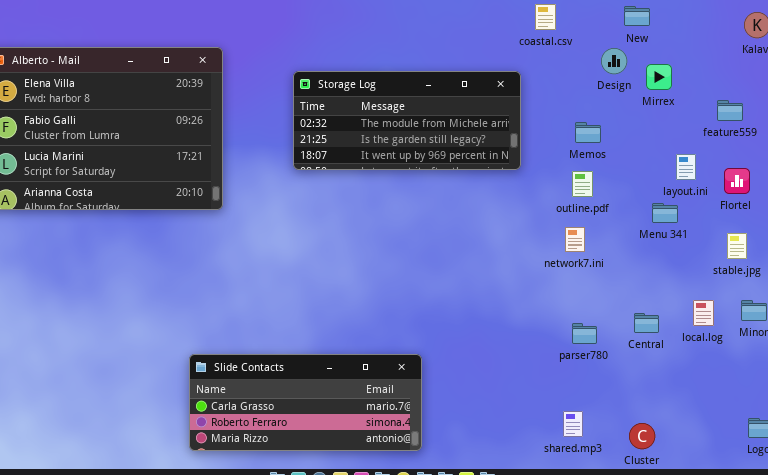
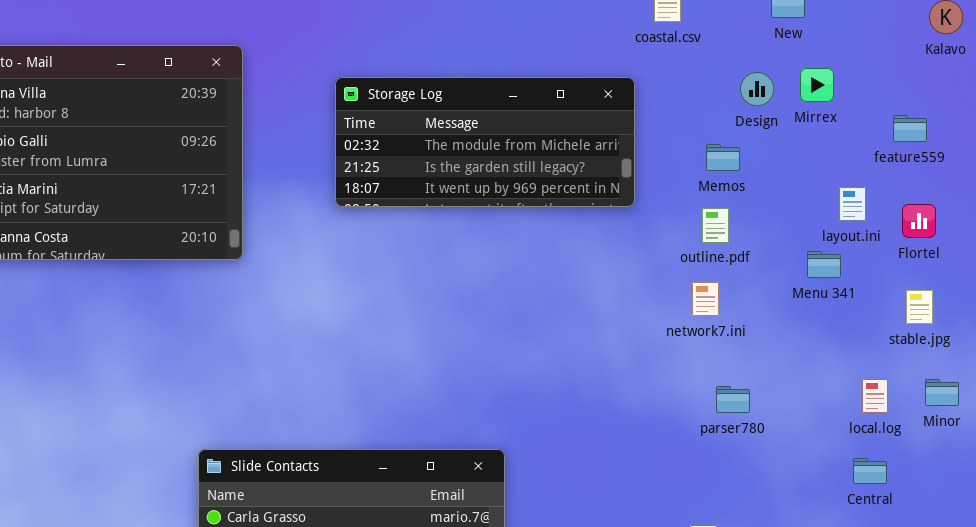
Design: [601,48,627,74] -> [740,72,774,106], moved
Central: [634,313,659,333] -> [853,458,887,484], moved
parser780: [572,323,597,344] -> [716,386,750,413], moved

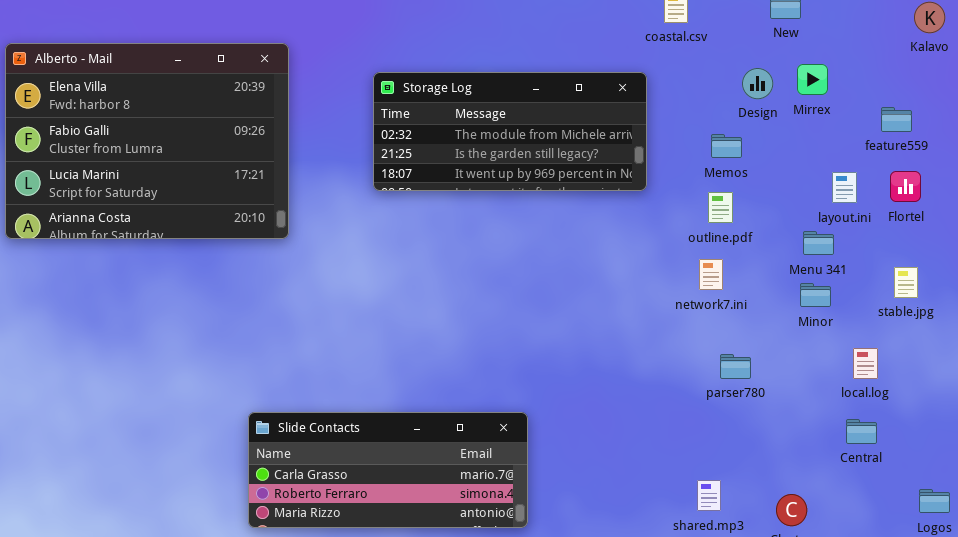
Flortel: [902,204,936,238] -> [890,171,921,202], moved
Minor: [925,379,959,406] -> [800,283,831,307], moved

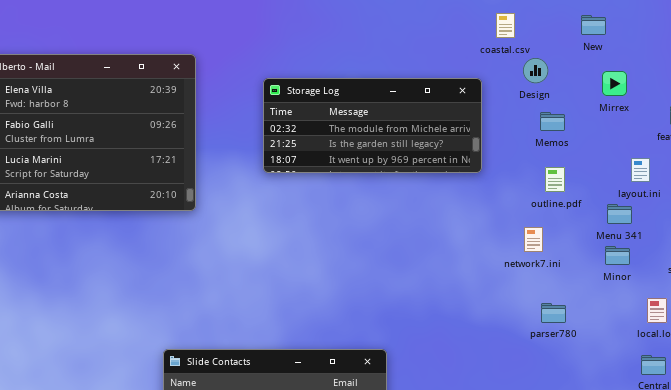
Design: [742,68,773,99] -> [523,58,548,83], moved
Memos: [711,134,742,158] -> [540,112,565,131], moved
outline.pdf: [708,192,733,223] -> [545,167,565,192], moved

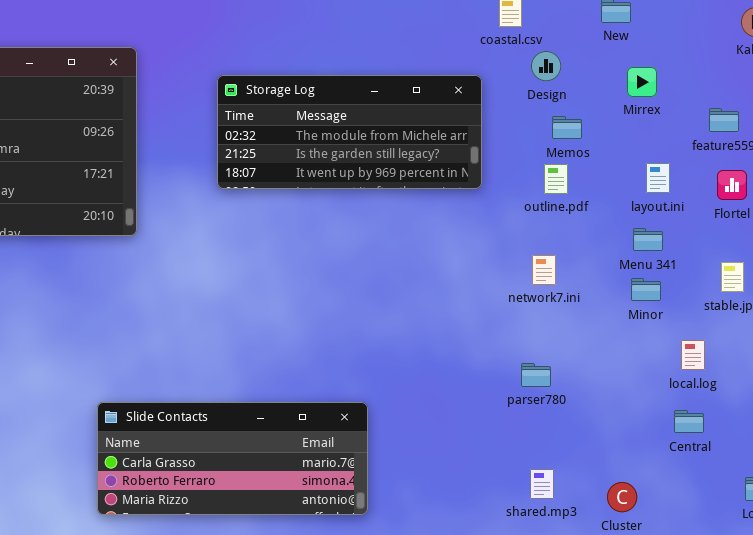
layout.ini: [631,158,650,182] -> [646,163,670,193], moved
outline.pdf: [545,167,565,192] -> [544,164,568,194], moved
parser780: [541,303,566,323] -> [521,363,551,387], moved

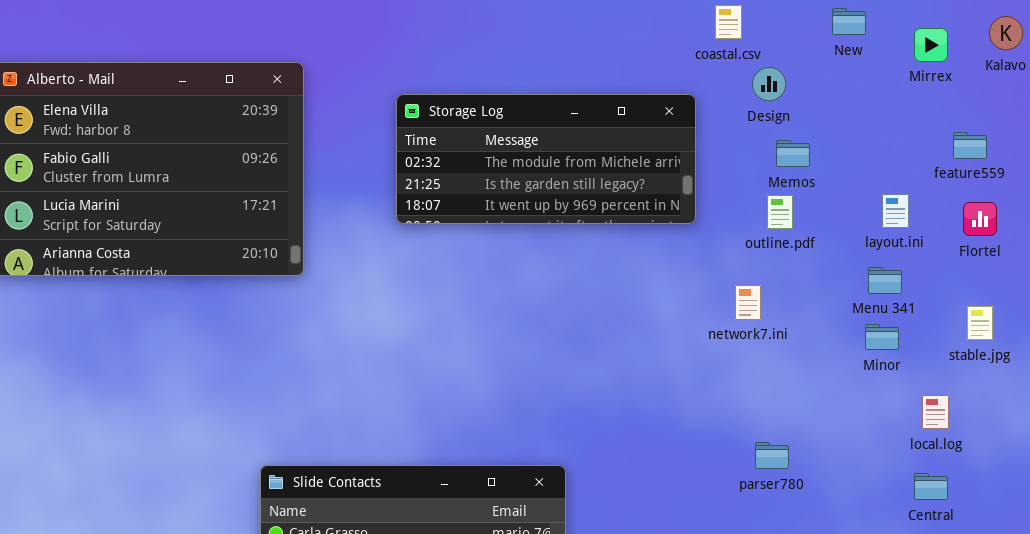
Mirrex: [627,67,657,97] -> [914,28,948,62], moved
network7.ini: [532,255,556,285] -> [735,285,761,320], moved
parser780: [521,363,551,387] -> [755,442,789,469], moved

